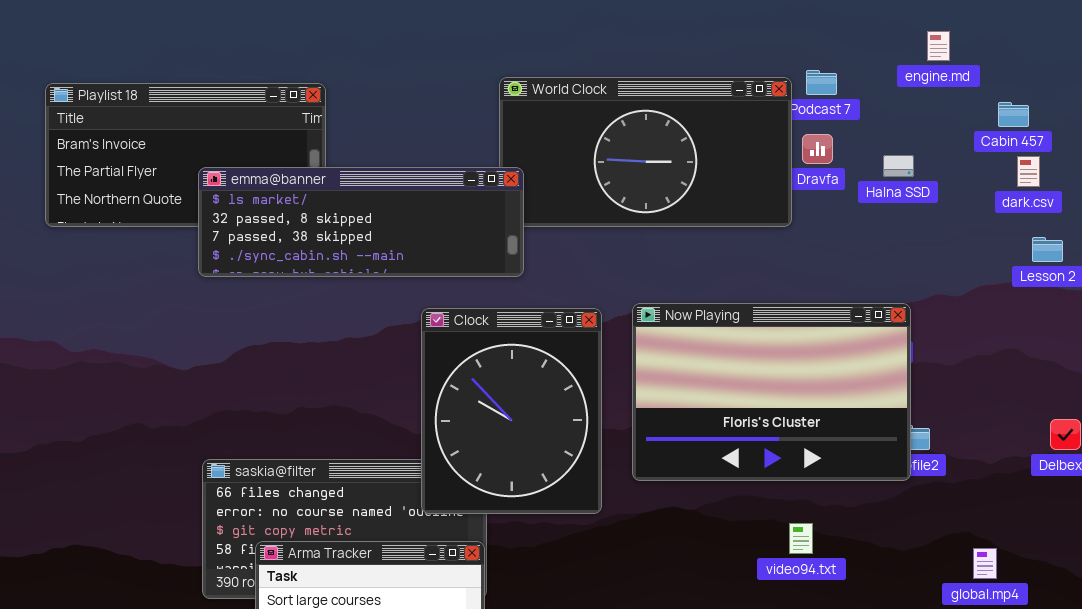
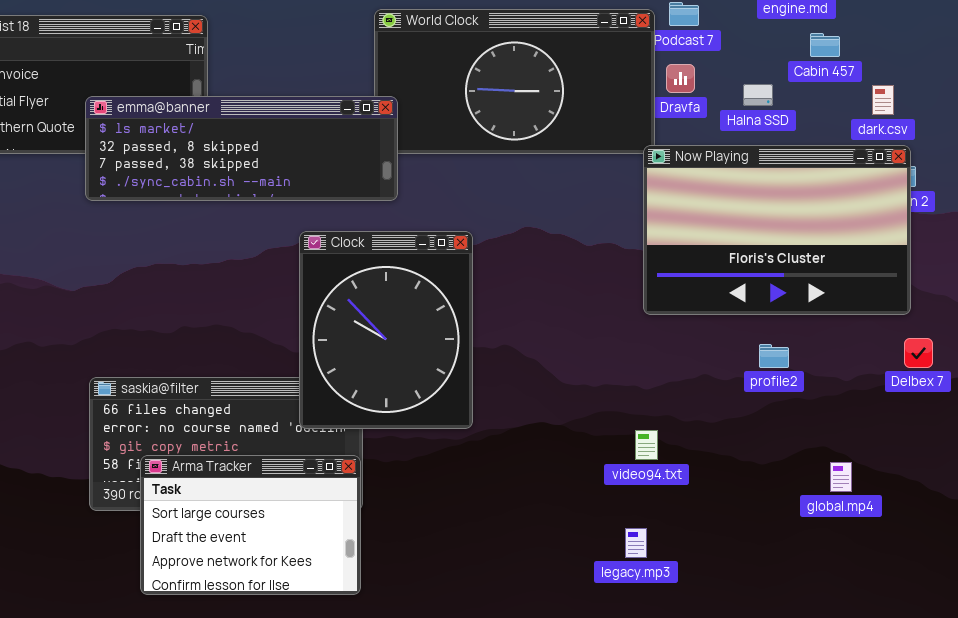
Cabin 457: [998,102,1029,127] -> [810,33,840,57], moved
Now Playing: [632,303,911,481] -> [643,145,911,315], moved
video94.txt: [789,523,813,554] -> [635,430,658,460], moved

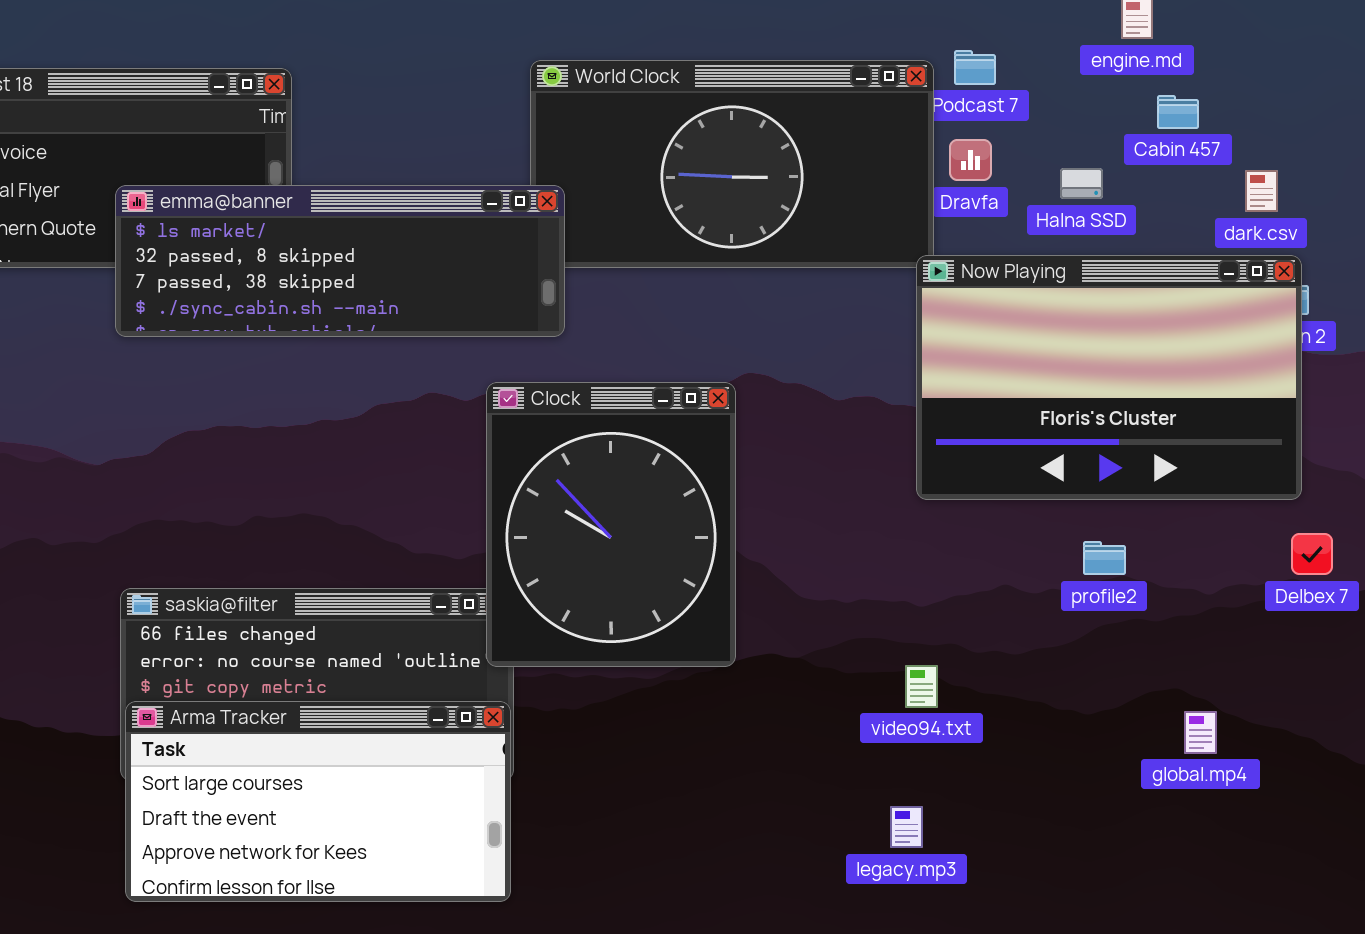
Clock: [299,231,473,429] -> [486,382,736,667], moved
Arma Tracker: [140,455,361,595] -> [125,701,511,902], resized

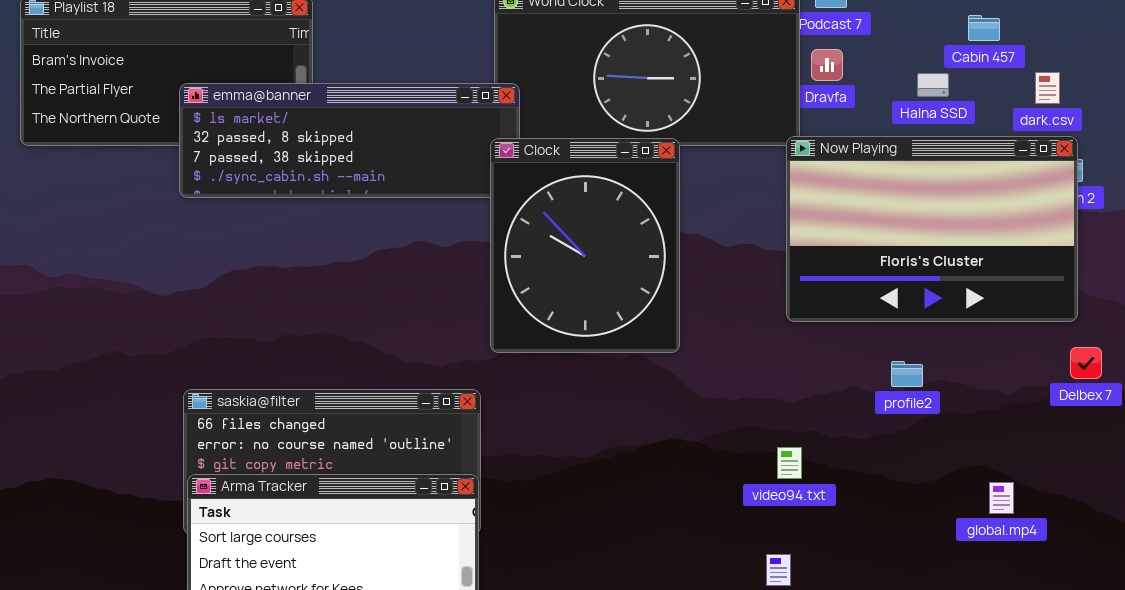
Halna SSD: [1060,168,1103,199] -> [917,73,949,97], moved
Clock: [486,382,736,667] -> [490,138,680,353], moved
profile2: [1083,541,1126,575] -> [891,361,923,387], moved

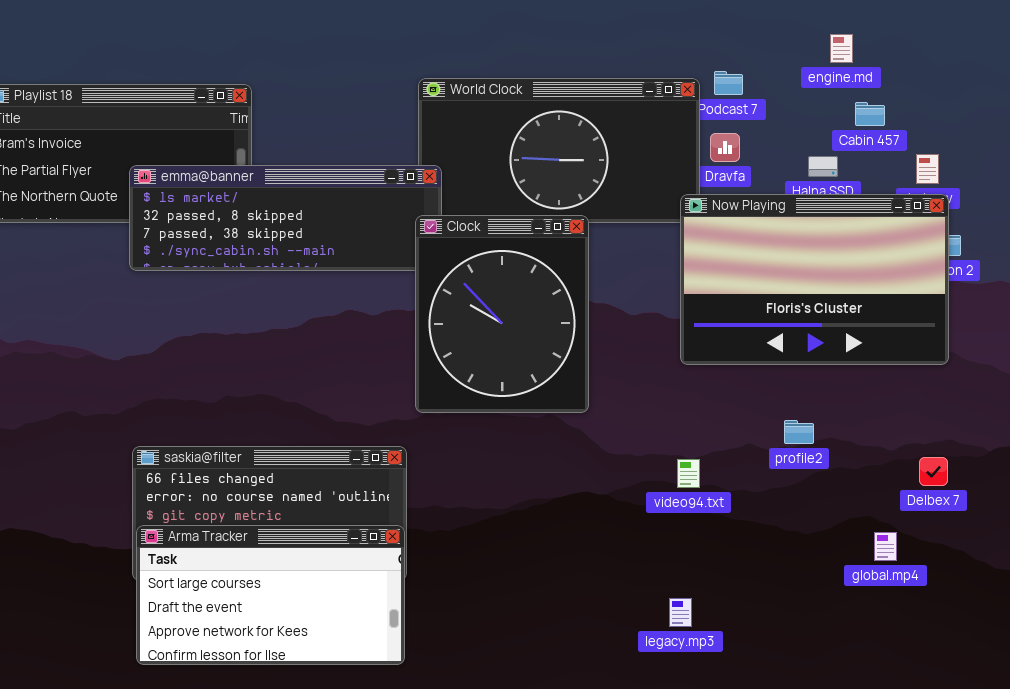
Now Playing: [786,136,1078,322] -> [680,194,949,365], moved
Delbex 7: [1070,347,1102,379] -> [919,457,948,486], moved
video94.txt: [777,447,802,479] -> [677,459,700,488], moved

